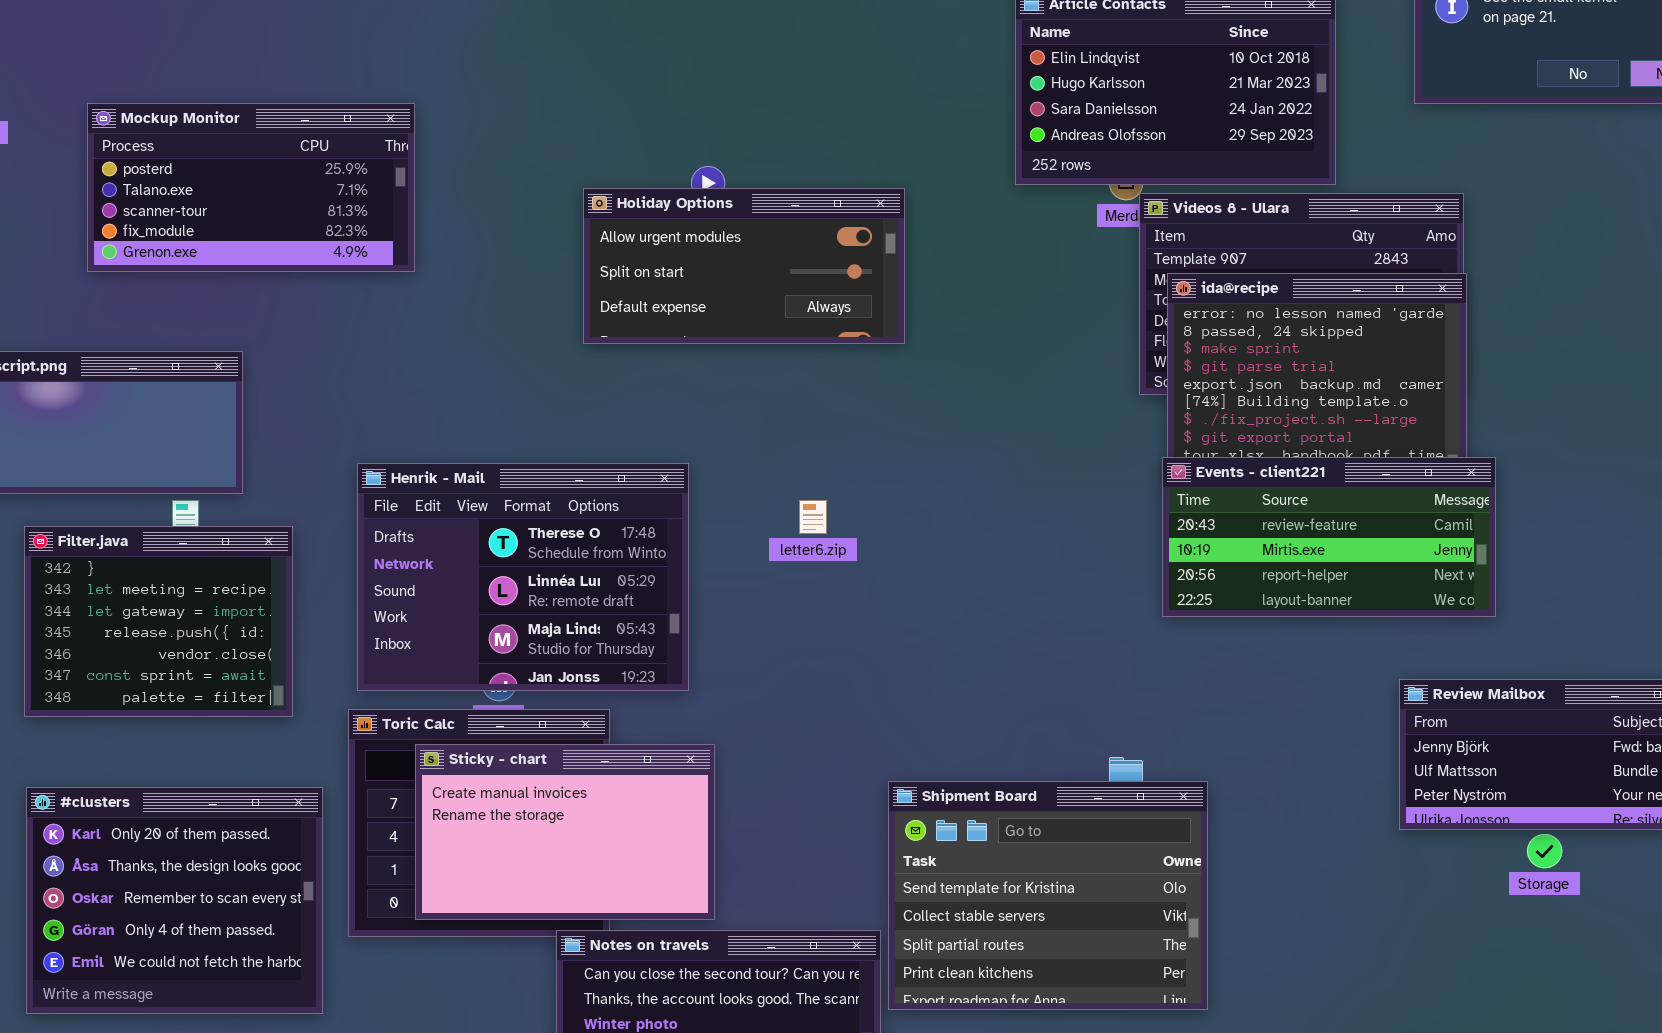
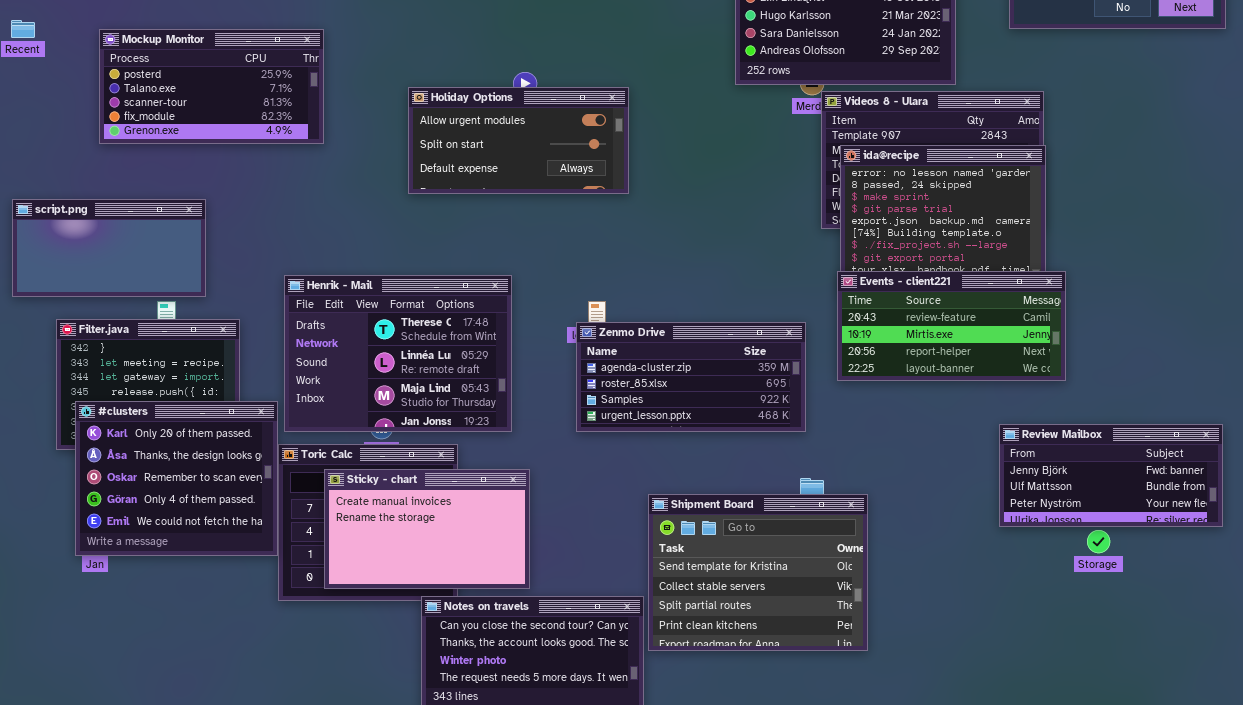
Holiday Options: [583,188,905,344] -> [408,87,629,194], moved
Zenmo Drive: none -> [576,322,806,432], opened
#clusters: [26,787,323,1014] -> [75,401,278,556], moved

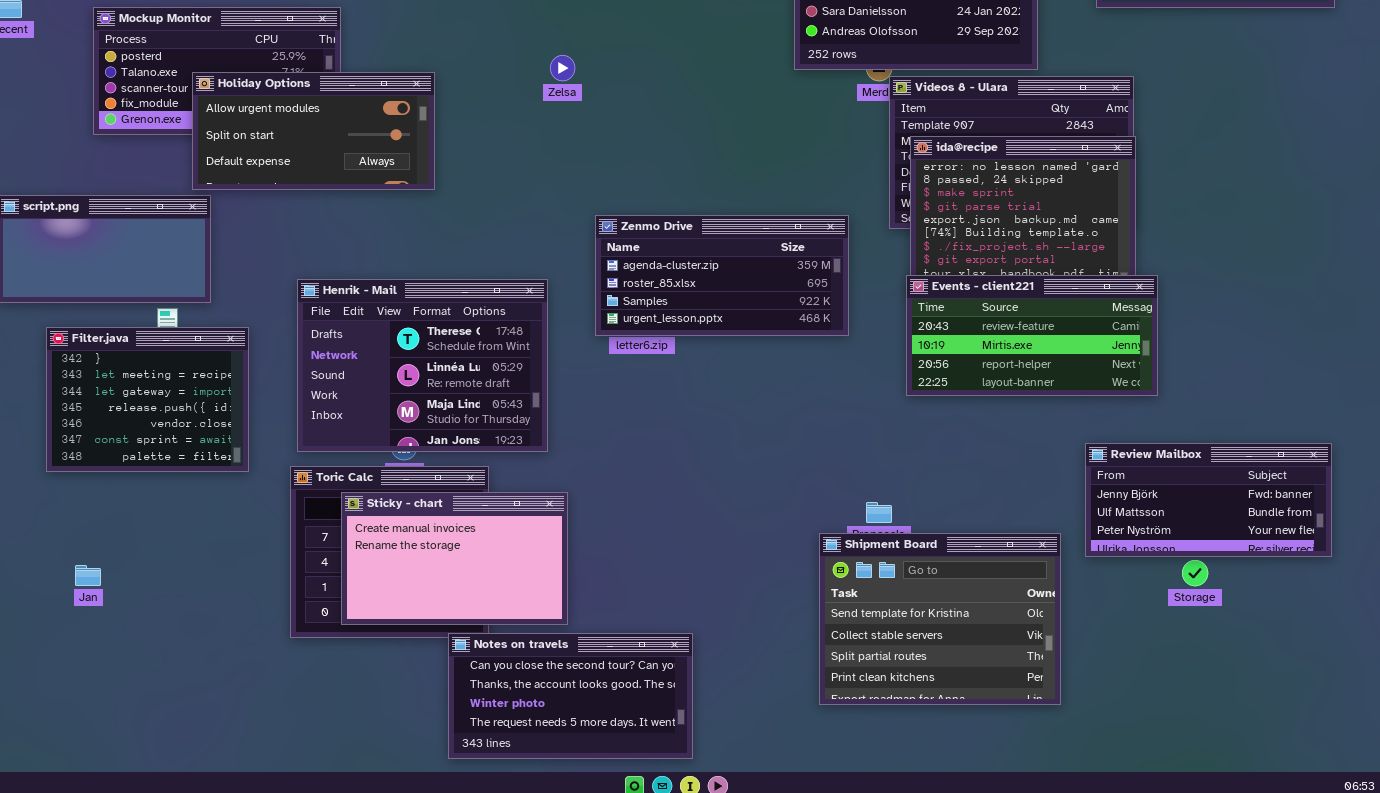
Holiday Options: [408,87,629,194] -> [192,72,435,190], moved
Zenmo Drive: [576,322,806,432] -> [595,215,849,336], moved
#clusters: [75,401,278,556] -> none, closed
Shipment Board: [648,494,868,651] -> [819,533,1061,705], moved

